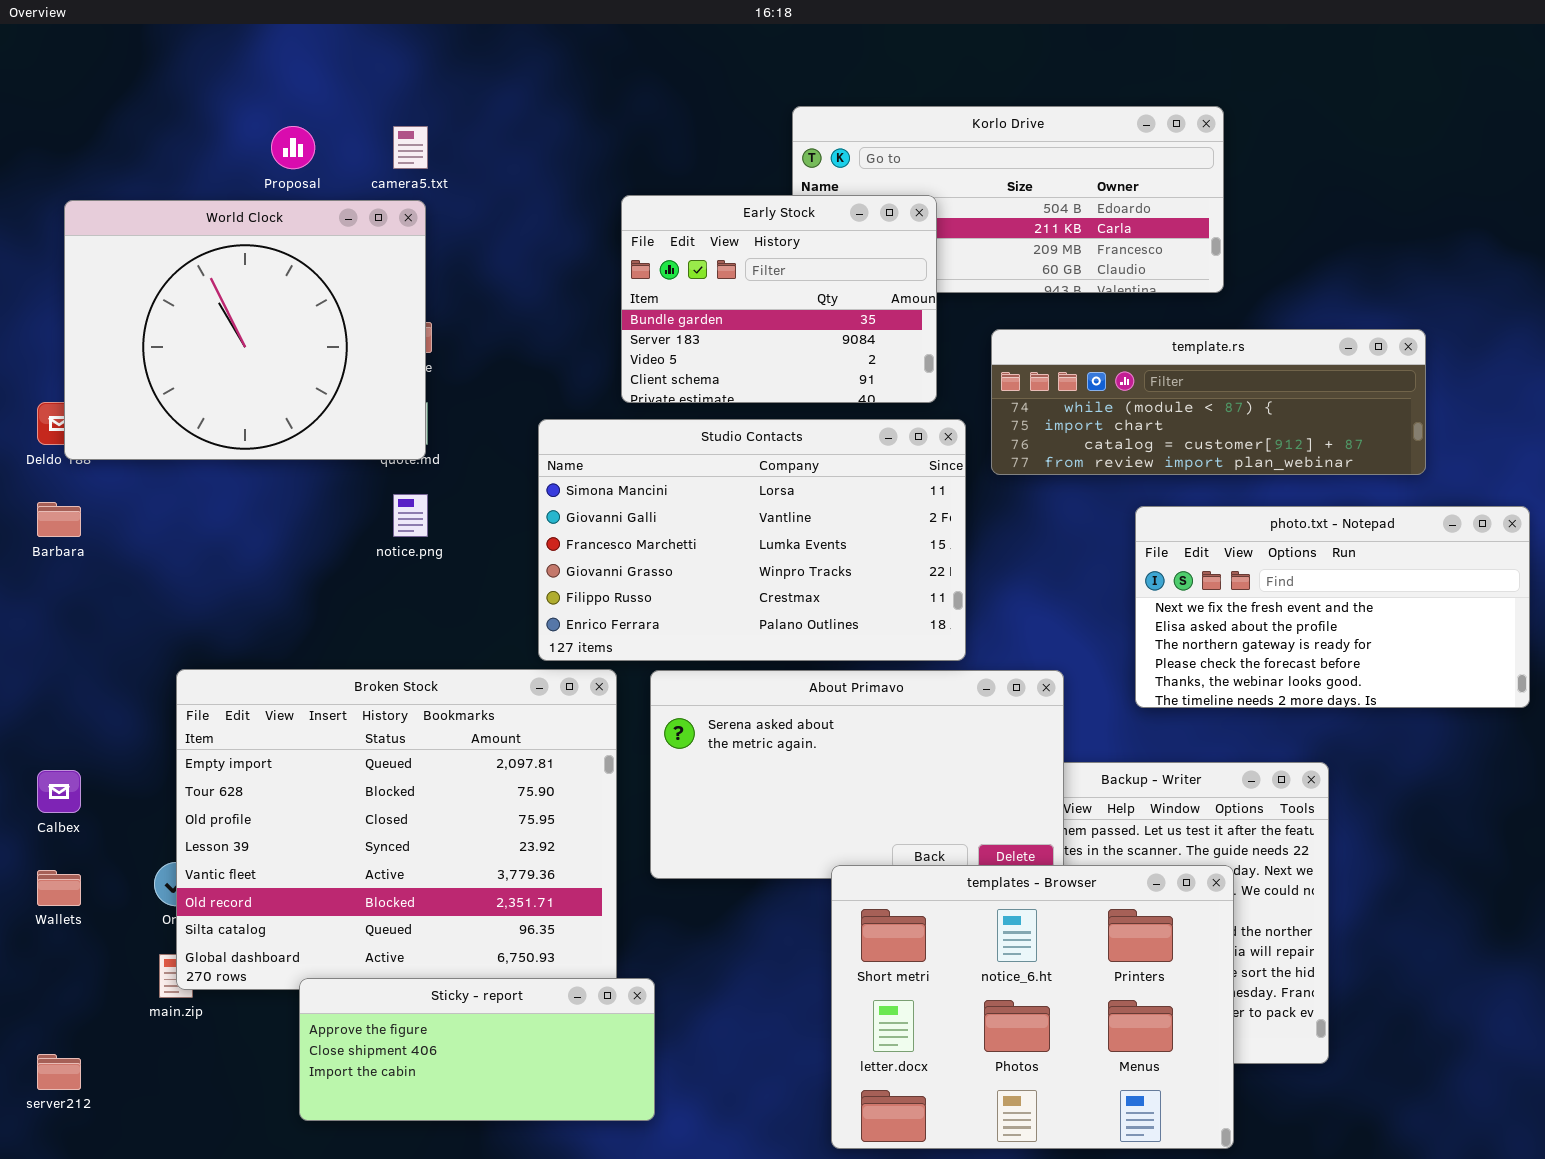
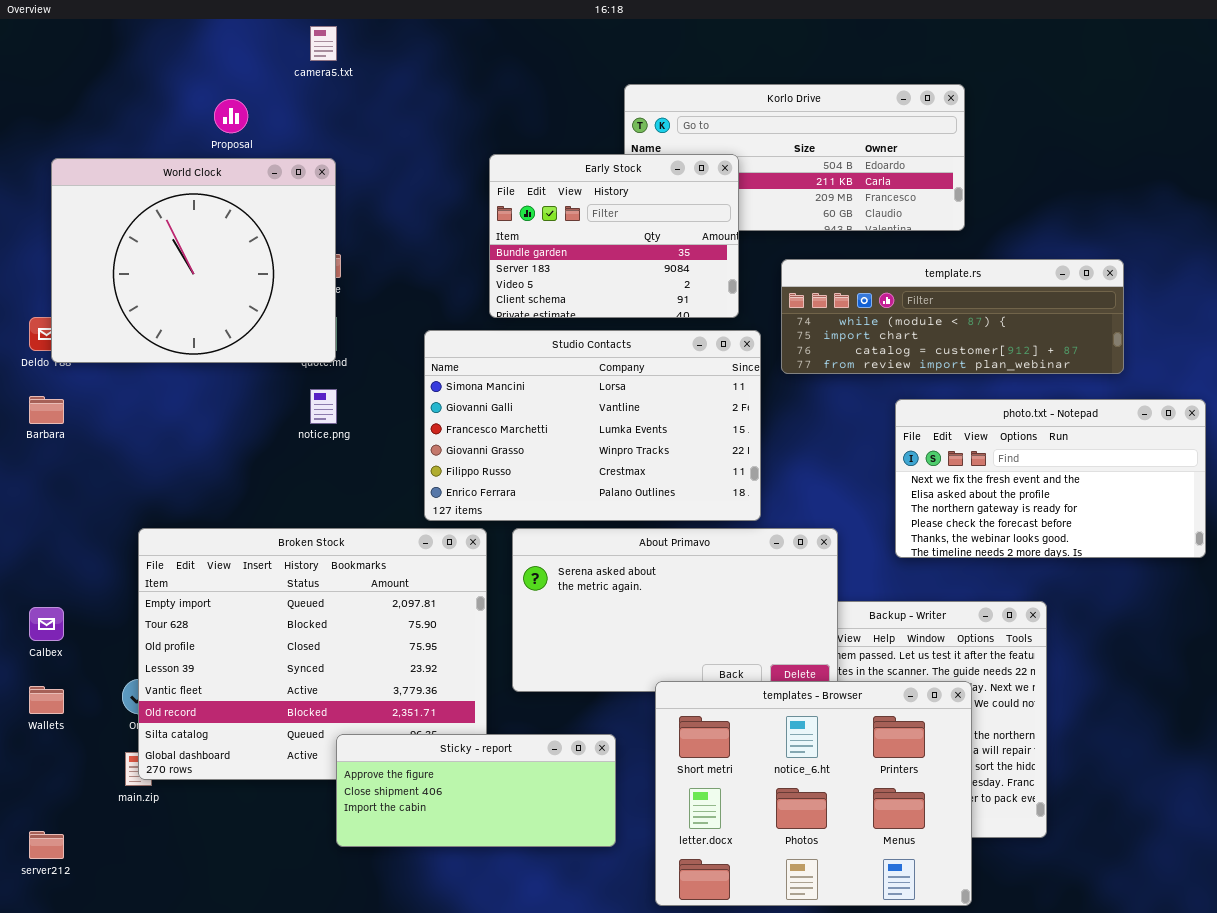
camera5.txt: [393,126,428,169] -> [310,26,337,61], moved
Sticky - report: [299,978,655,1121] -> [336,734,616,847], moved

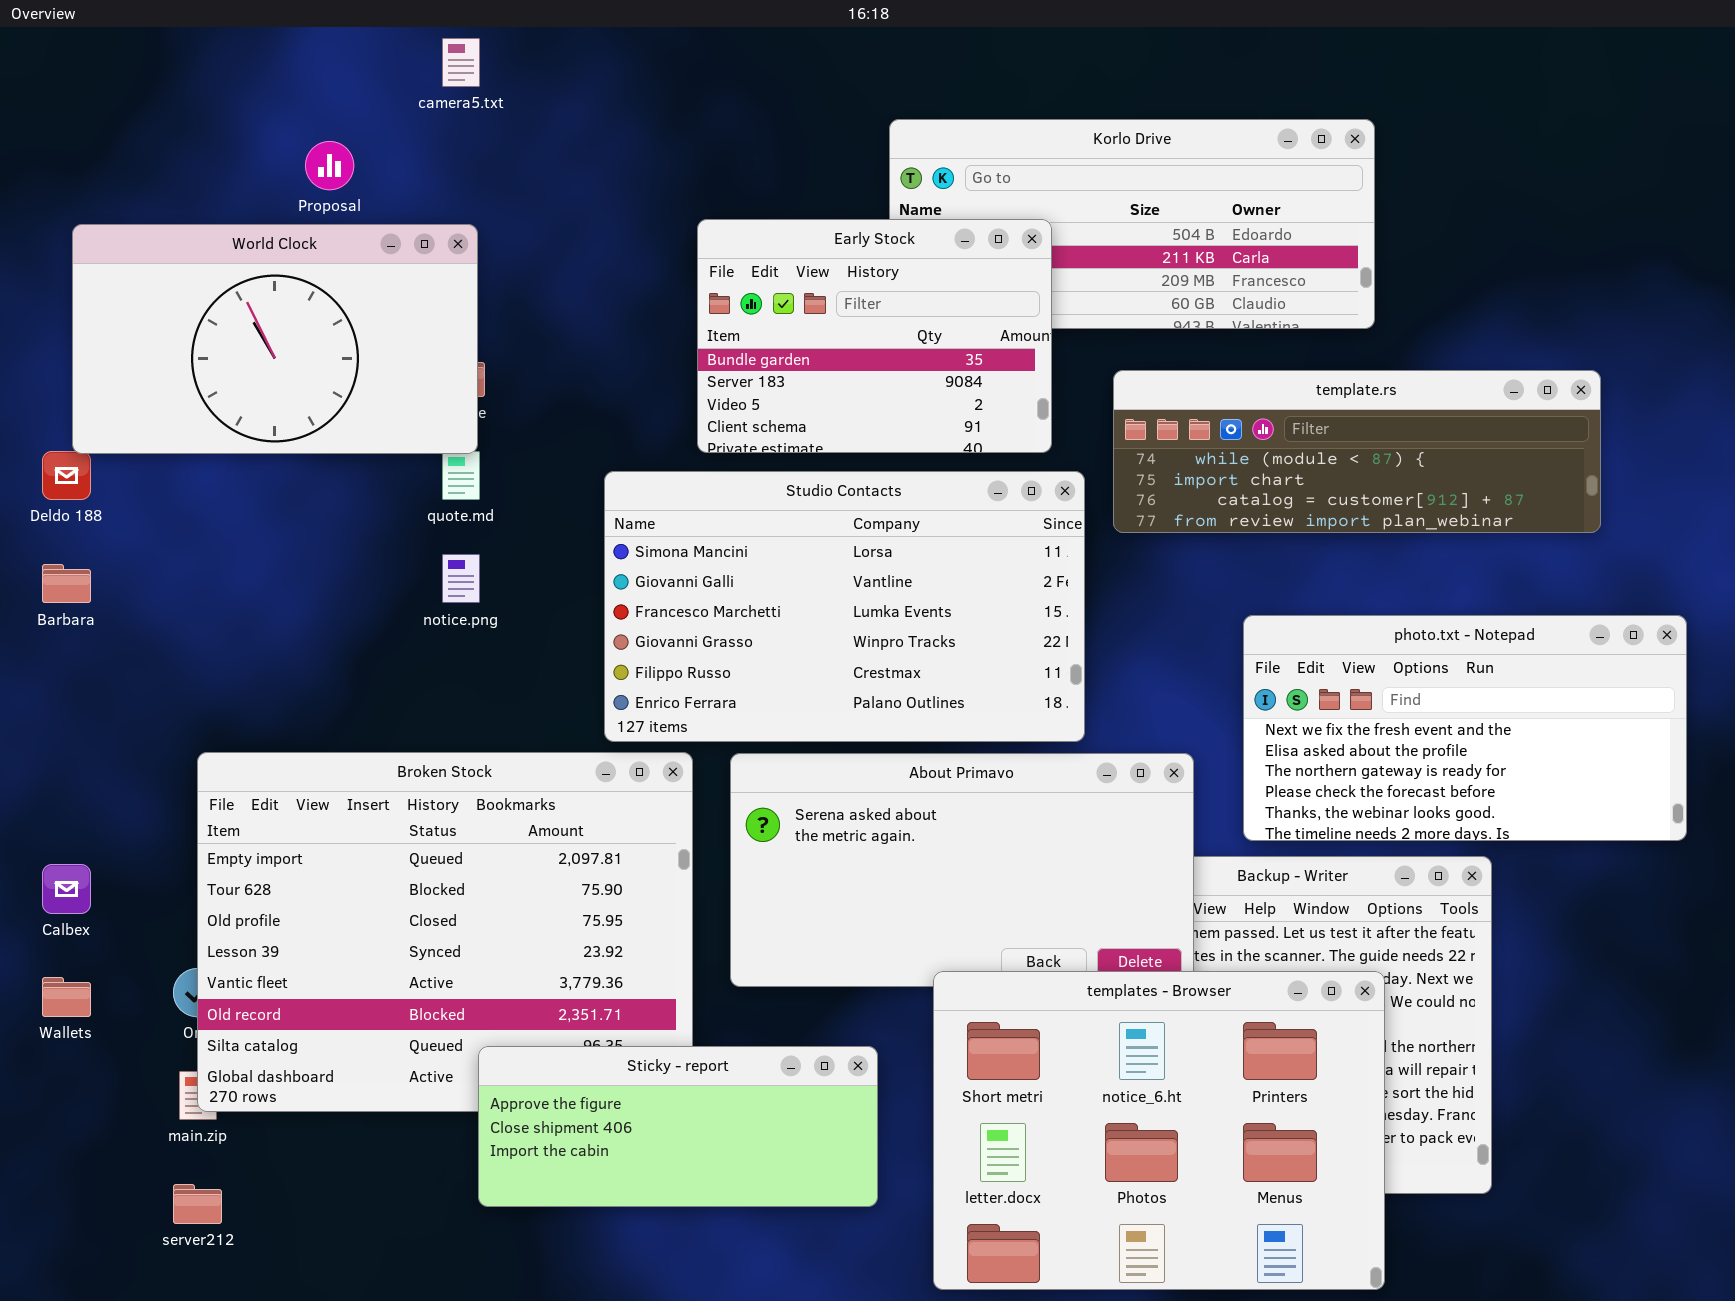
World Clock: [51,158,336,363] -> [72,224,478,454], resized
photo.txt - Notepad: [895,399,1206,558] -> [1243,615,1687,841], moved
server212: [29,831,64,859] -> [173,1184,222,1224], moved

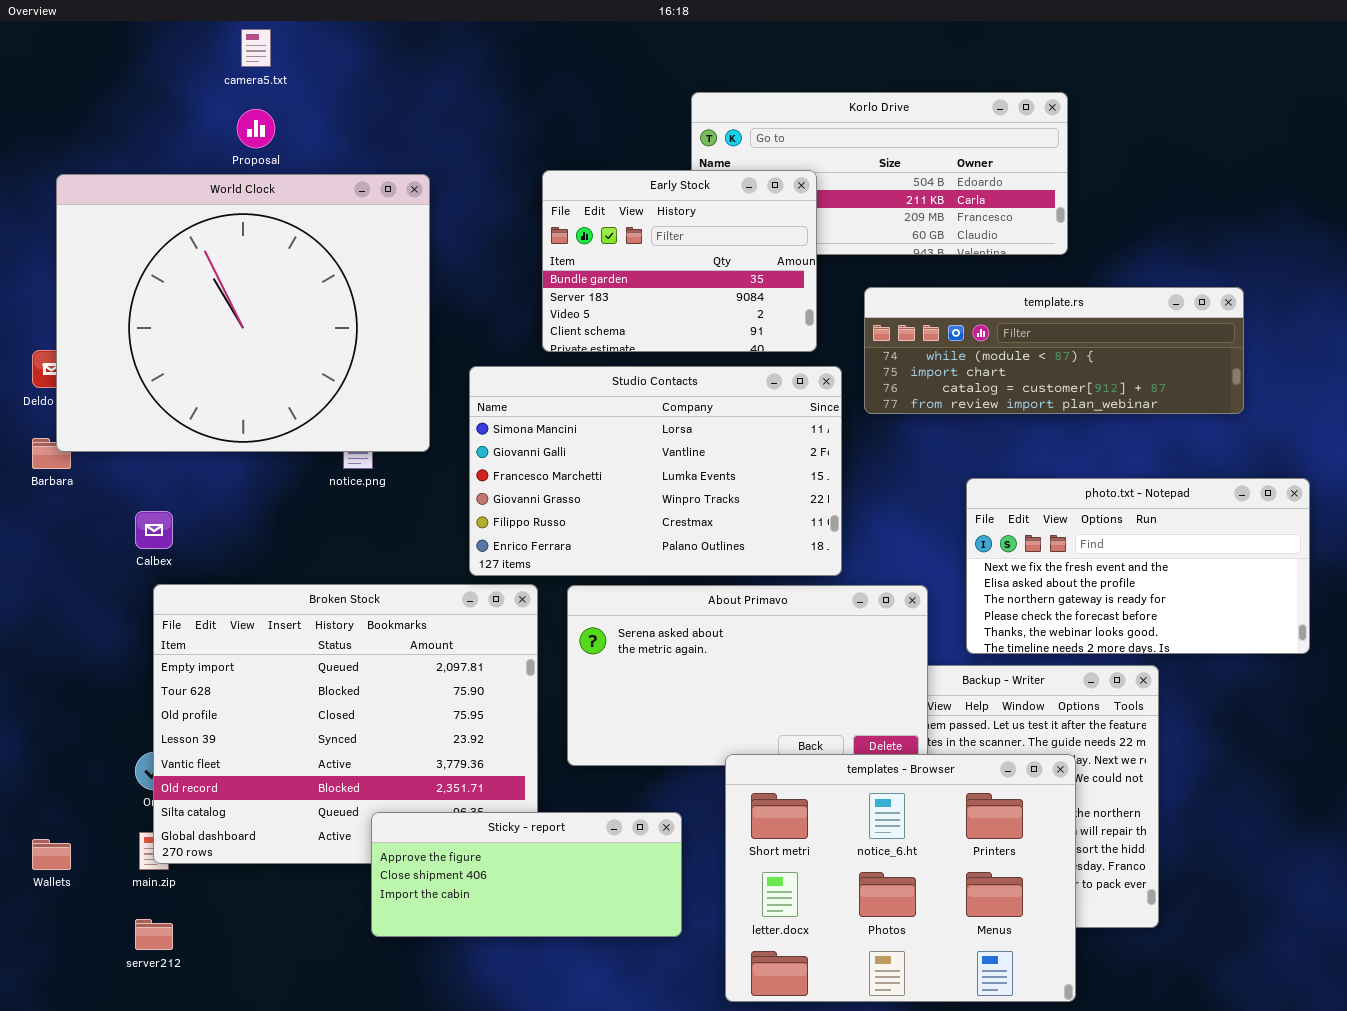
camera5.txt: [442,38,480,87] -> [241,29,271,67], moved
World Clock: [72,224,478,454] -> [56,174,430,452], resized
Calbex: [42,864,91,914] -> [135,511,173,549], moved
Wallets: [42,977,91,1017] -> [32,839,71,870], moved

